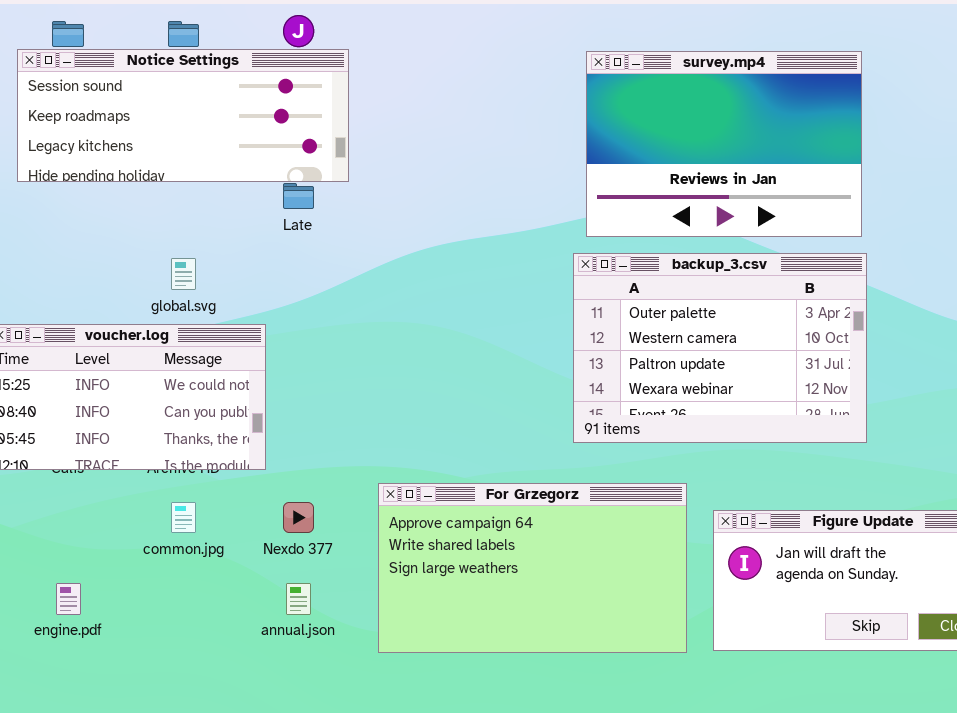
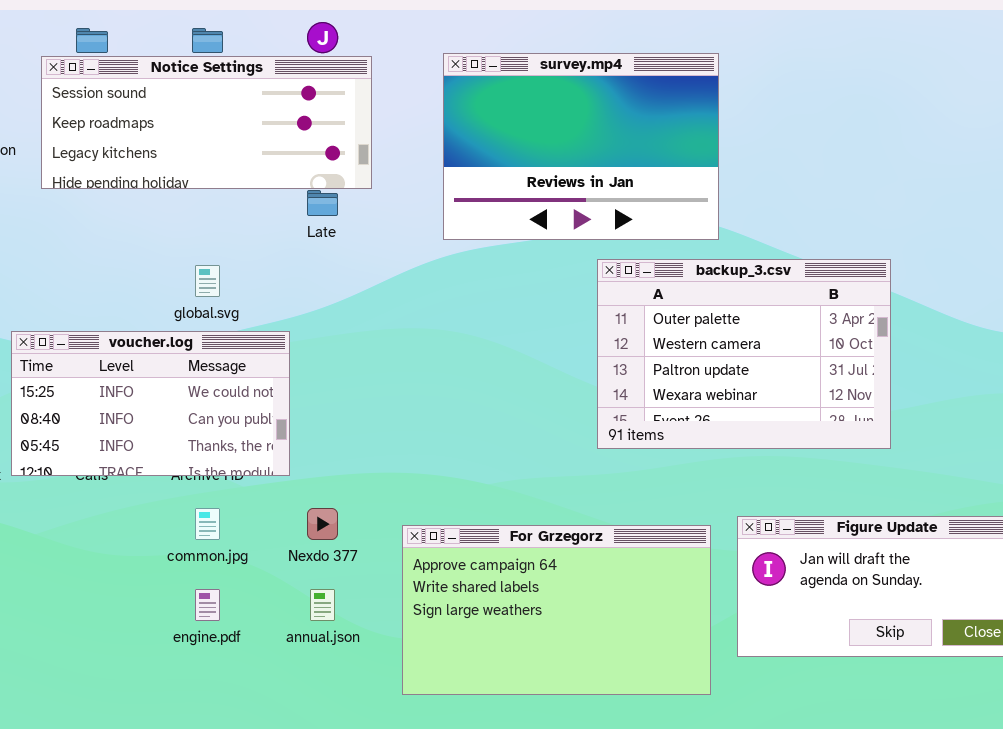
survey.mp4: [586,51,862,237] -> [443,53,719,240], moved
For Grzegorz: [378,483,687,653] -> [402,525,711,695], moved
engine.pdf: [56,583,81,615] -> [195,589,220,621], moved

